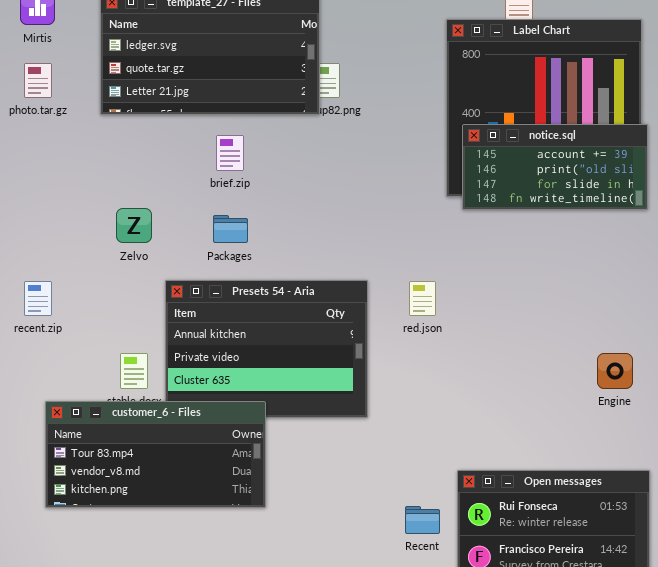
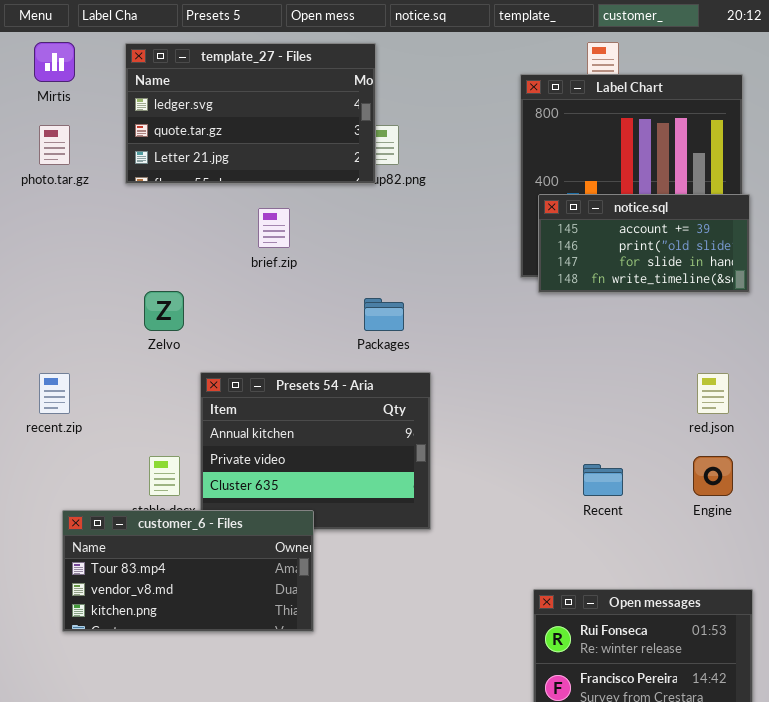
Packages: [213,215,248,243] -> [364,298,404,331], moved
red.json: [409,281,436,316] -> [697,373,729,414], moved
Recent: [405,506,440,534] -> [583,464,623,496], moved

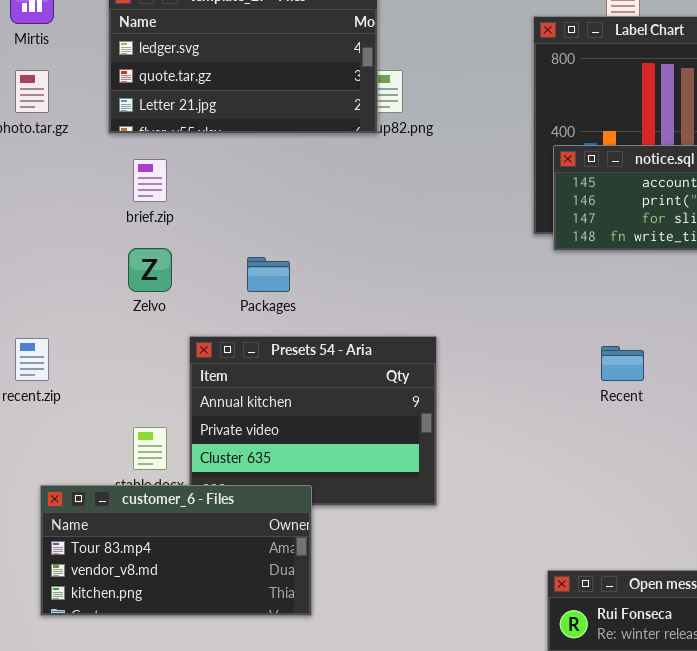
brief.zip: [258,208,290,248] -> [133,159,167,202], moved
Packages: [364,298,404,331] -> [247,257,290,292], moved
Recent: [583,464,623,496] -> [601,346,644,381], moved

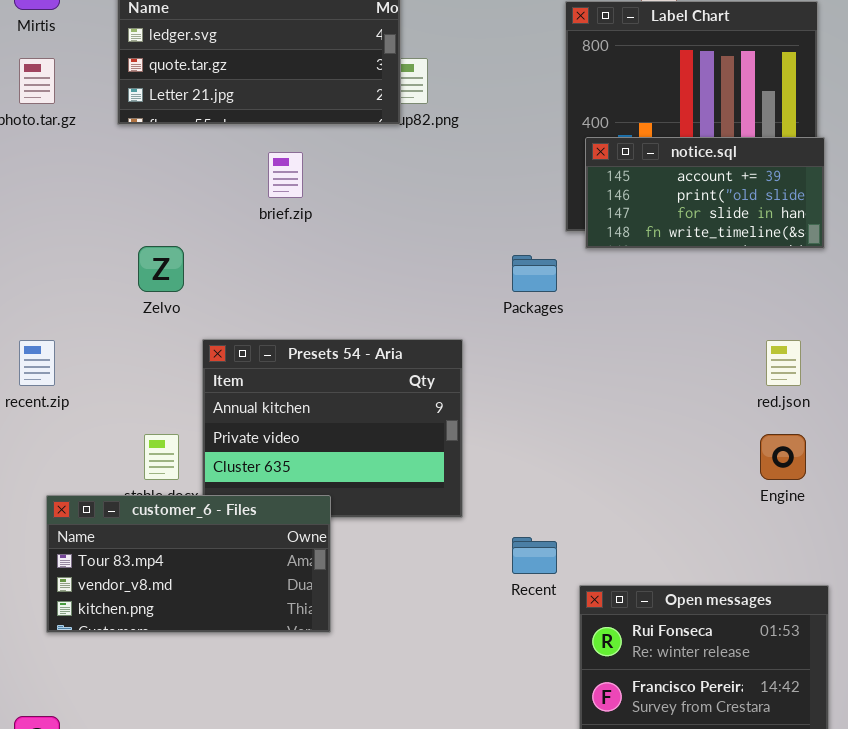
brief.zip: [133,159,167,202] -> [268,152,303,198], moved
Packages: [247,257,290,292] -> [512,255,557,292], moved
Recent: [601,346,644,381] -> [512,537,557,574], moved

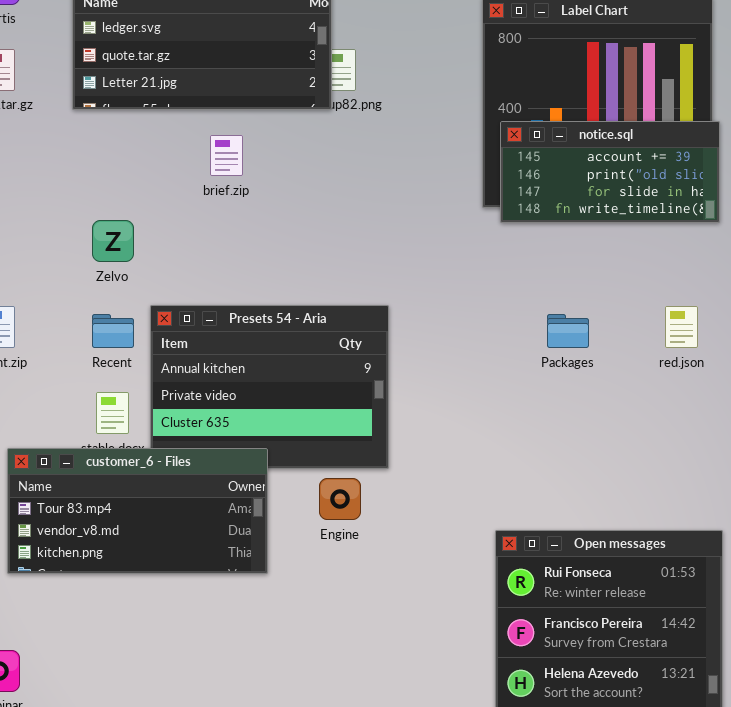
Packages: [512,255,557,292] -> [547,314,589,348], moved
Engine: [760,434,806,480] -> [319,478,361,520], moved
Recent: [512,537,557,574] -> [92,314,134,348], moved

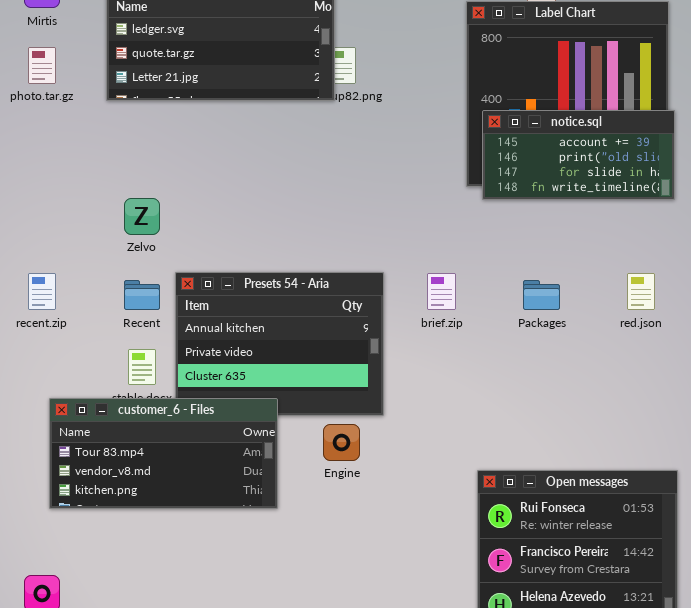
brief.zip: [210,135,243,176] -> [427,273,456,310], moved

